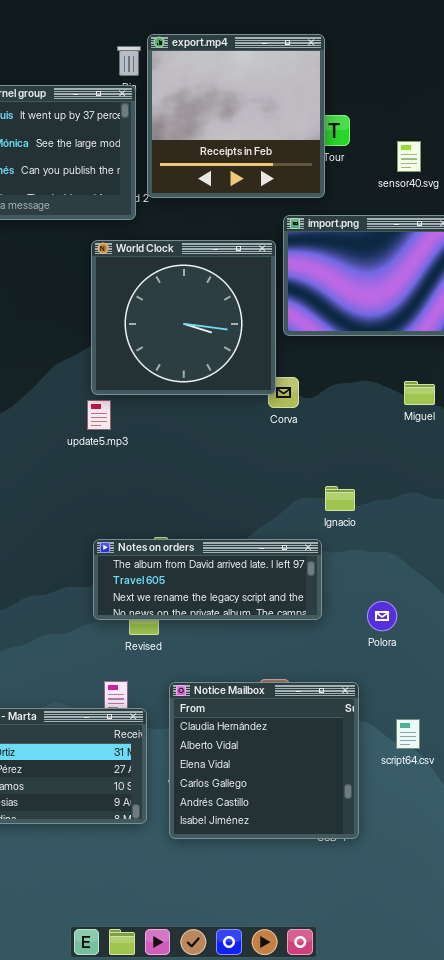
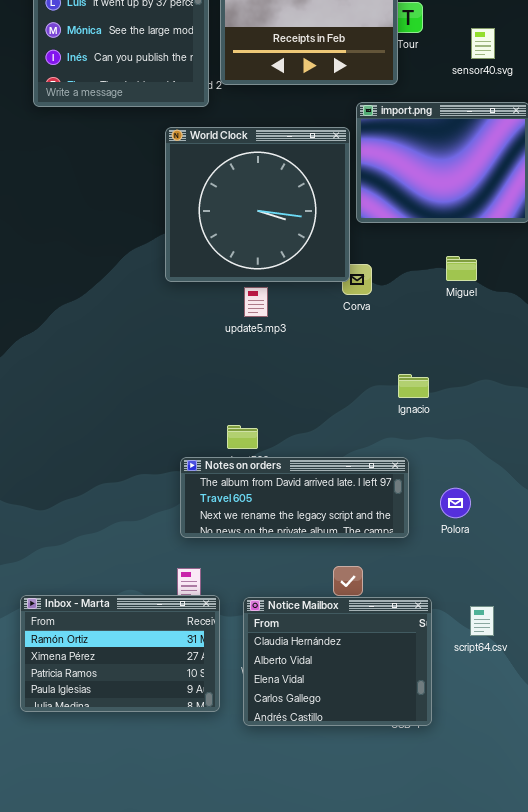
Miguel: [404,381,435,405] -> [446,256,477,281], moved
update5.mp3: [87,400,111,430] -> [244,287,268,317], moved
Notes on orders: [93,539,322,620] -> [180,457,409,538], moved
Notice Mailbox: [169,682,359,839] -> [243,597,432,726], resized

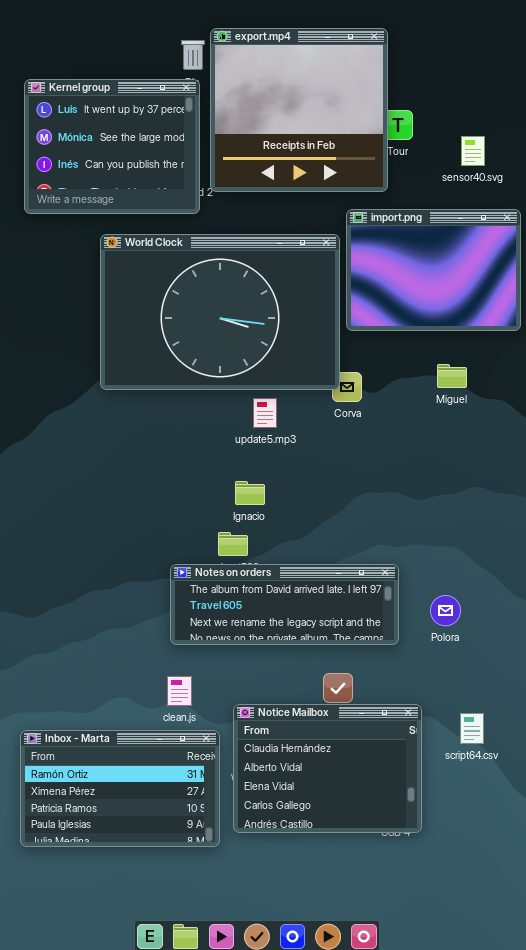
World Clock: [165,127,350,282] -> [100,234,340,390], resized
update5.mp3: [244,287,268,317] -> [253,398,277,428], moved
Ignacio: [398,374,429,398] -> [235,481,265,505], moved
Inbox - Marta: [20,595,220,712] -> [20,730,220,847], moved

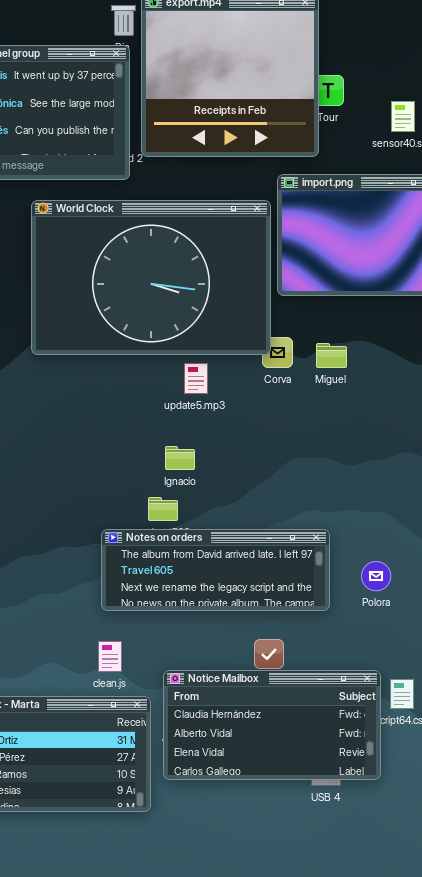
Miguel: [437,364,467,388] -> [316,343,347,368], moved
Notice Mailbox: [233,704,422,833] -> [163,670,381,780], resized

